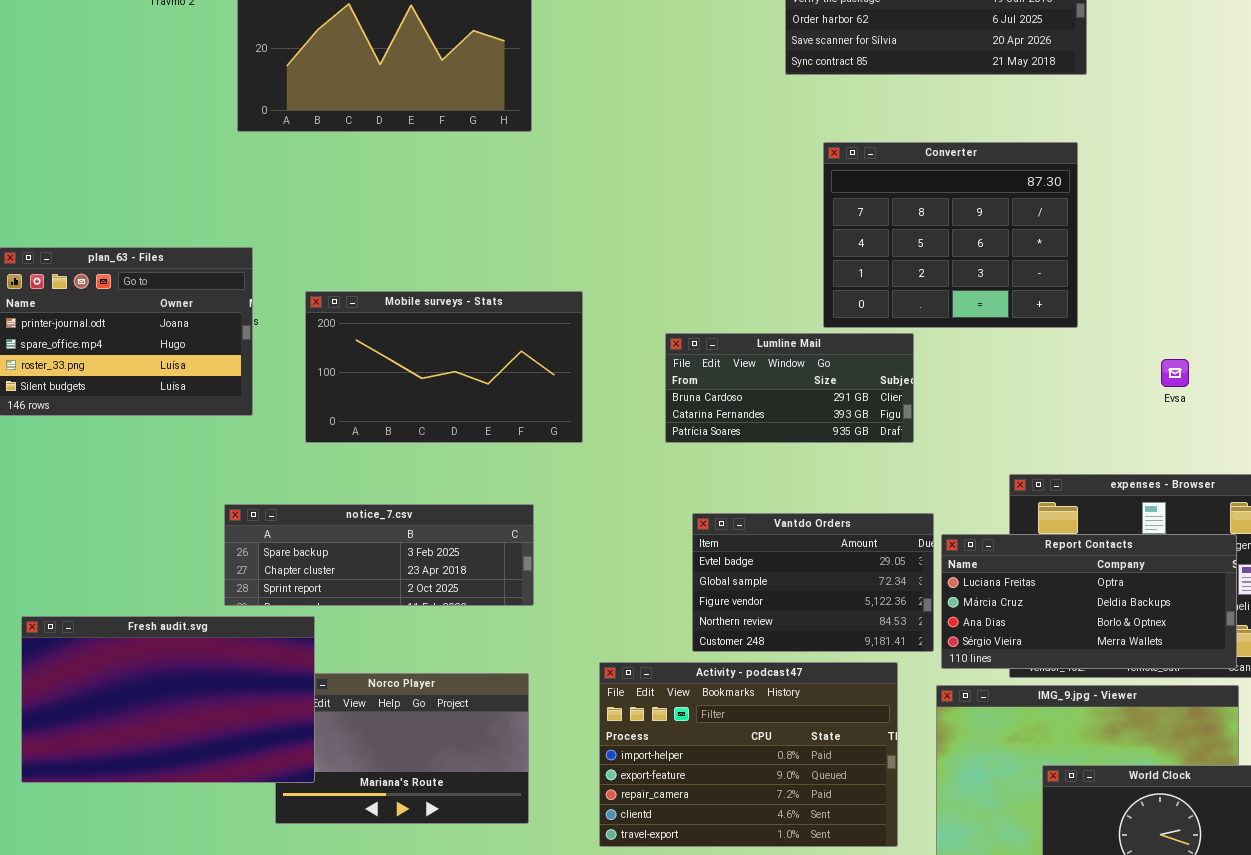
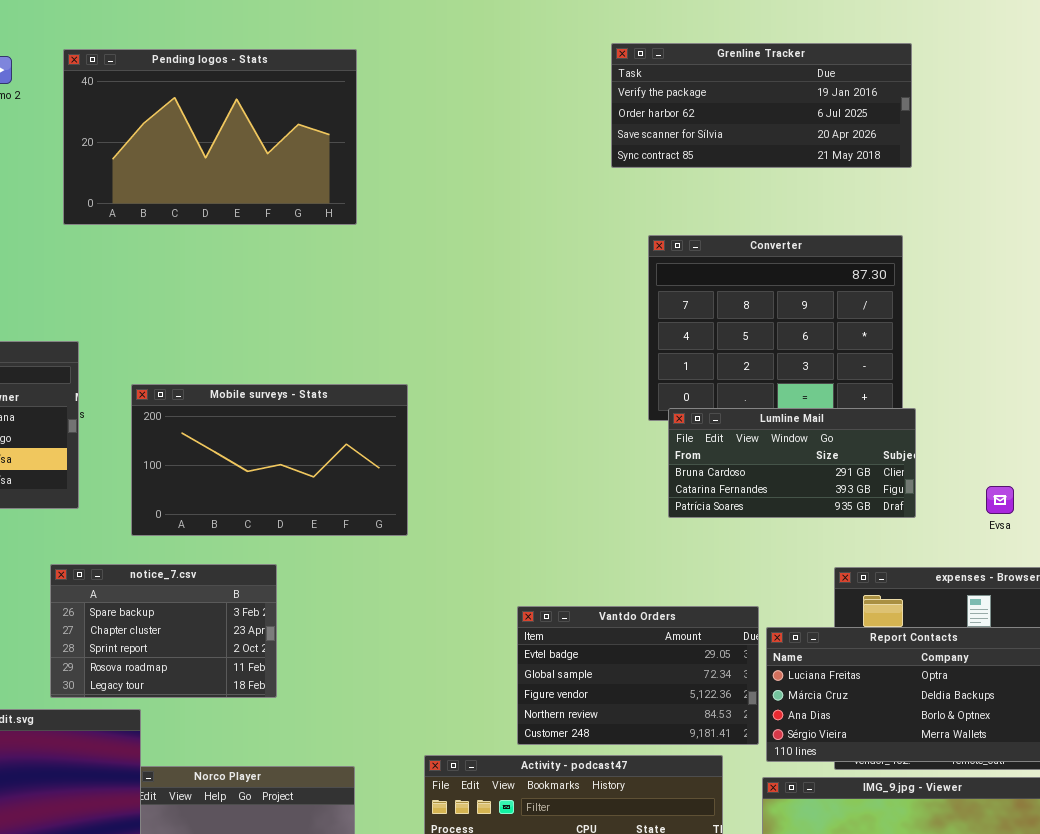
Lumline Mail: [665,333,914,443] -> [668,408,916,518], moved
Evsa: [1161,359,1189,387] -> [986,486,1014,514], moved
notice_7.csv: [224,504,534,606] -> [50,564,277,698], resized

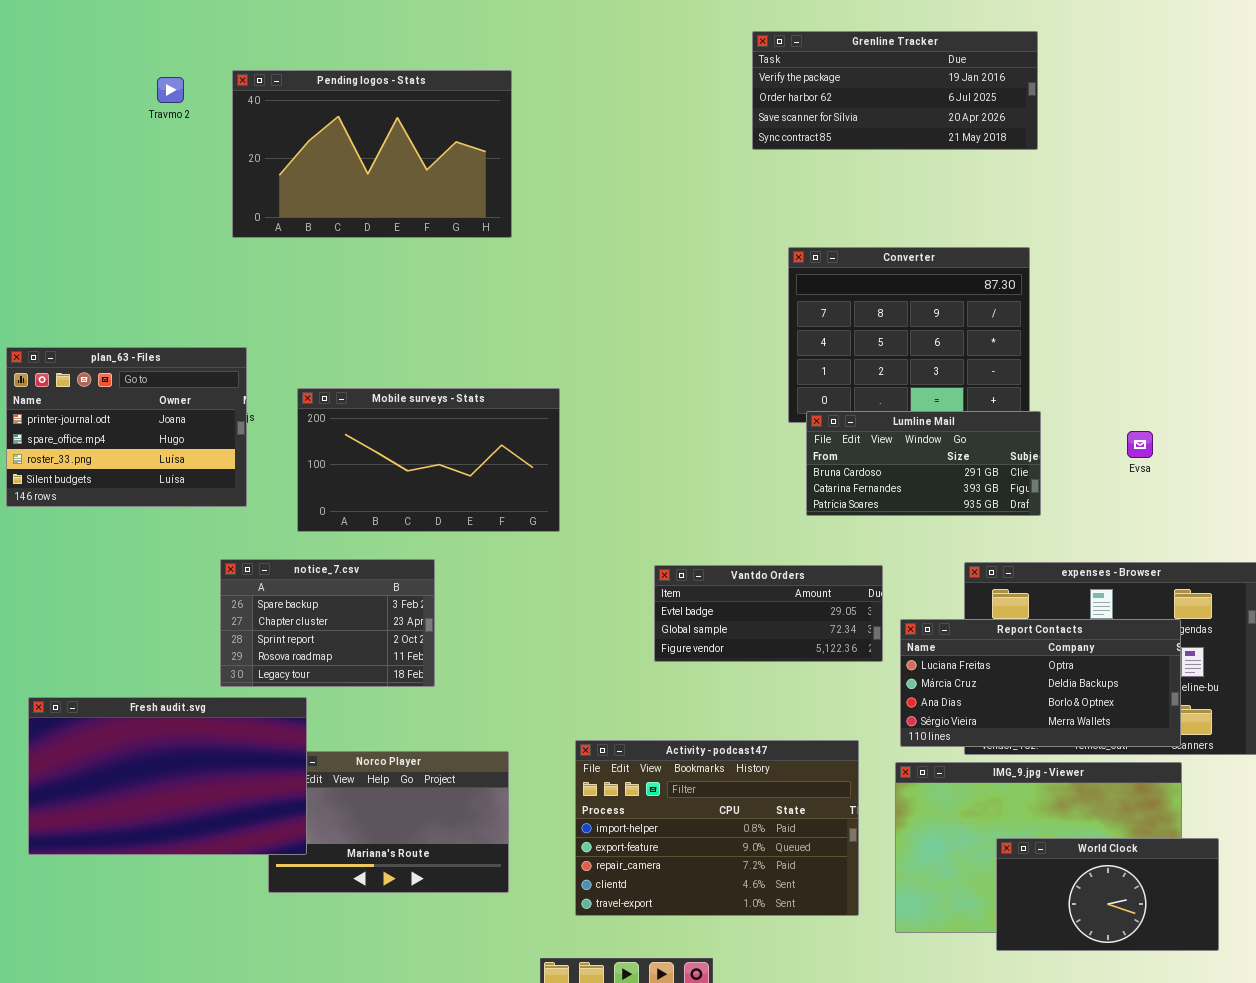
Grenline Tracker: [611,43,912,168] -> [752,31,1038,150], moved
Evsa: [986,486,1014,514] -> [1127,431,1153,458], moved
Vantdo Orders: [517,606,759,745] -> [654,565,883,662], moved, resized

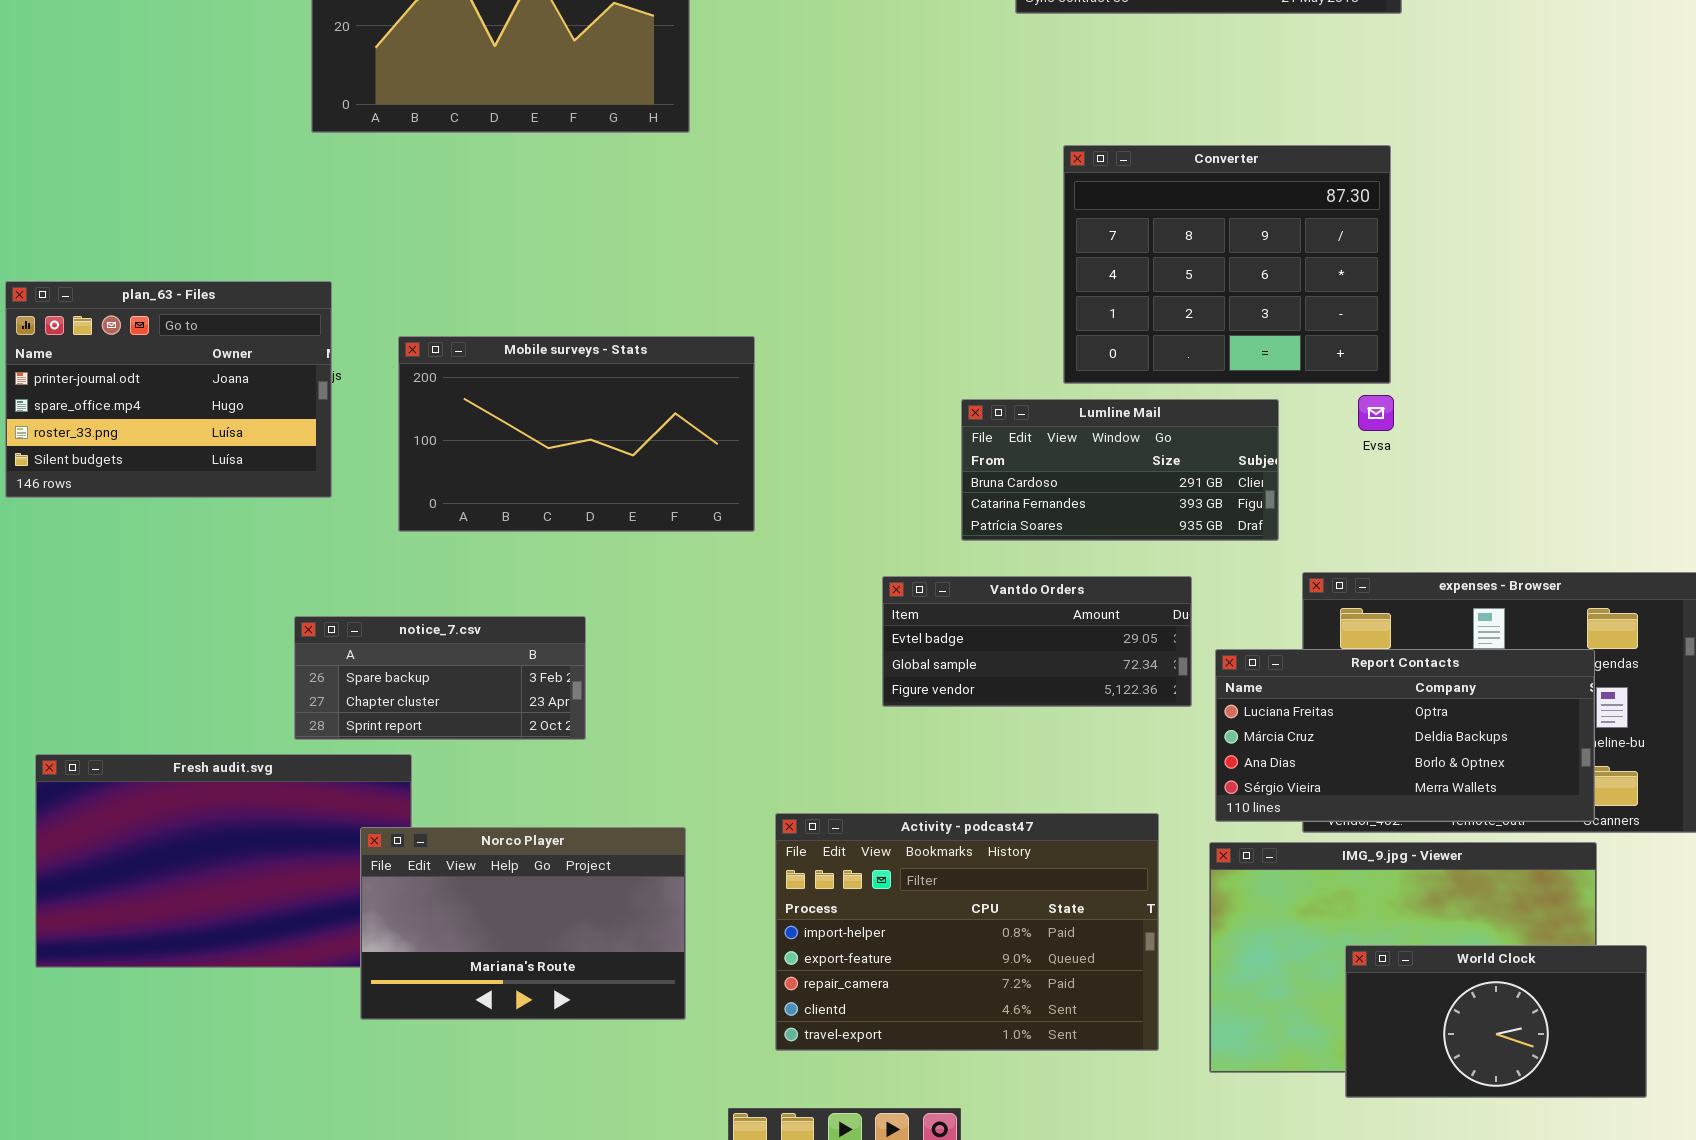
Lumline Mail: [806,411,1041,516] -> [961,399,1279,541], moved
Evsa: [1127,431,1153,458] -> [1358,395,1394,431], moved
notice_7.csv: [220,559,435,687] -> [294,616,586,740], resized
Norco Player: [268,751,509,893] -> [360,827,686,1020], raised

